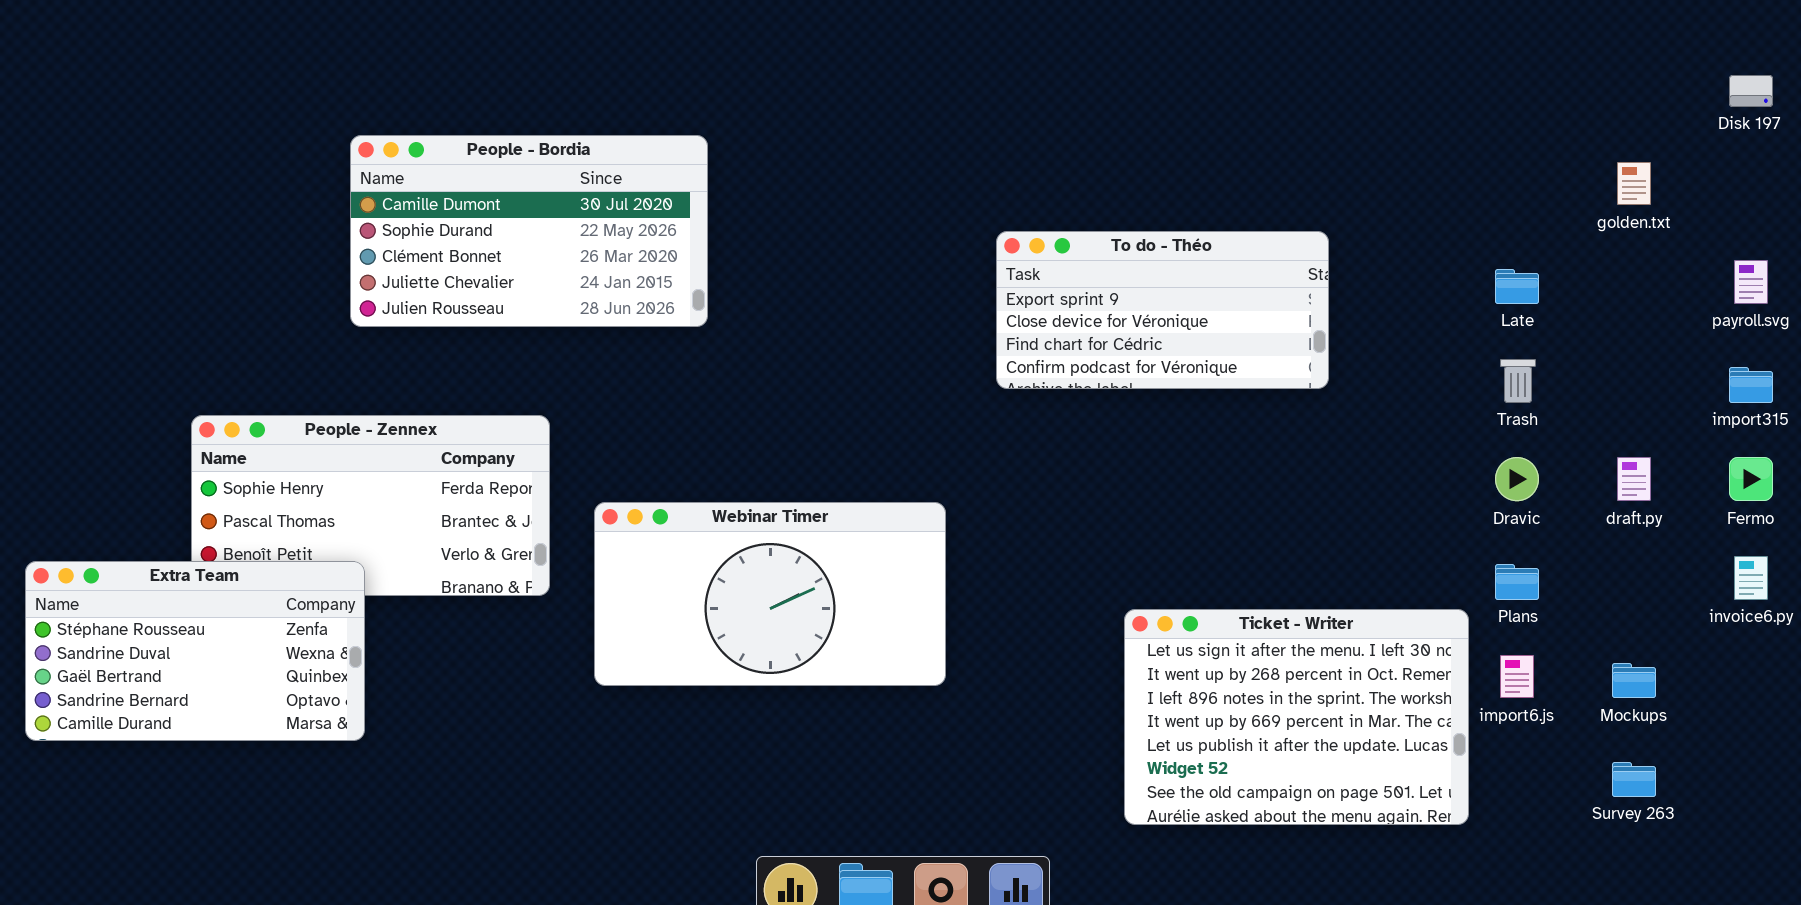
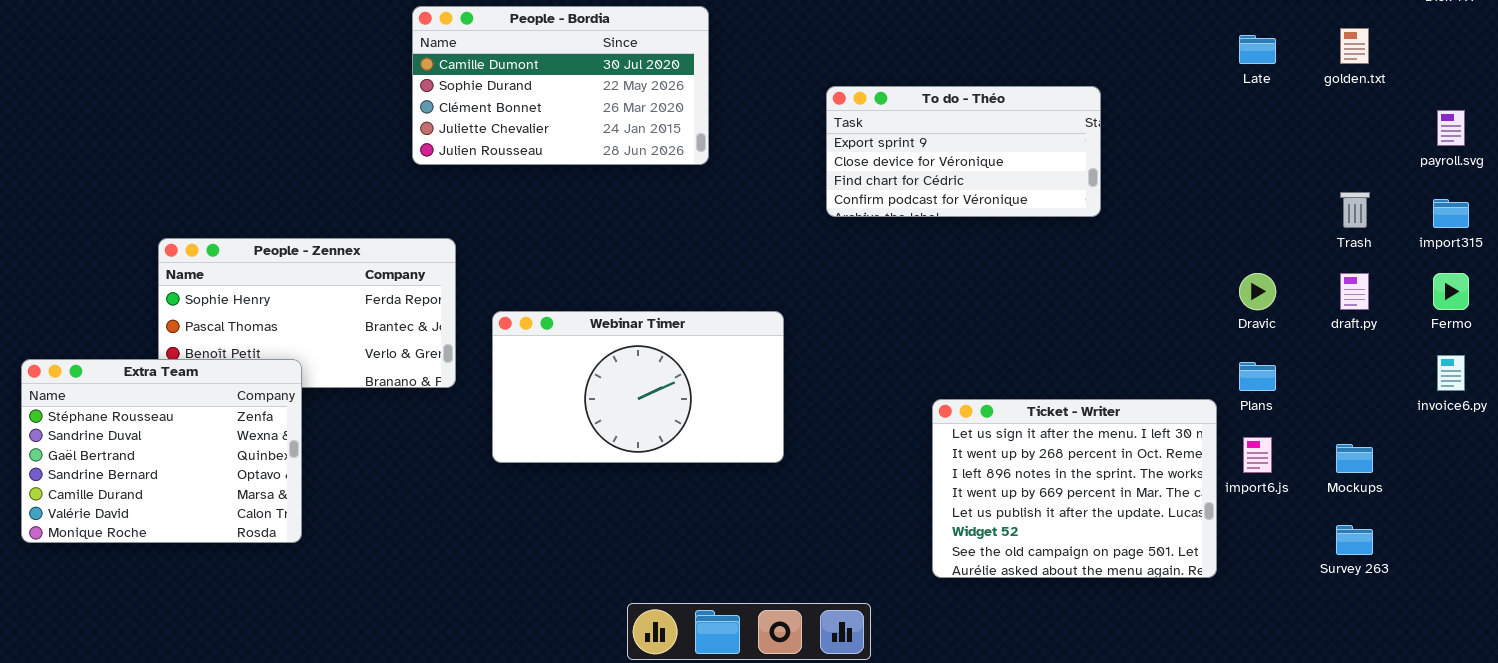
People - Bordia: [350,135,708,327] -> [412,6,709,165], moved
Late: [1495,269,1539,304] -> [1239,35,1276,64], moved
Trash: [1500,359,1536,403] -> [1340,192,1370,228], moved
Extra Team: [25,561,365,741] -> [21,359,302,543], resized

